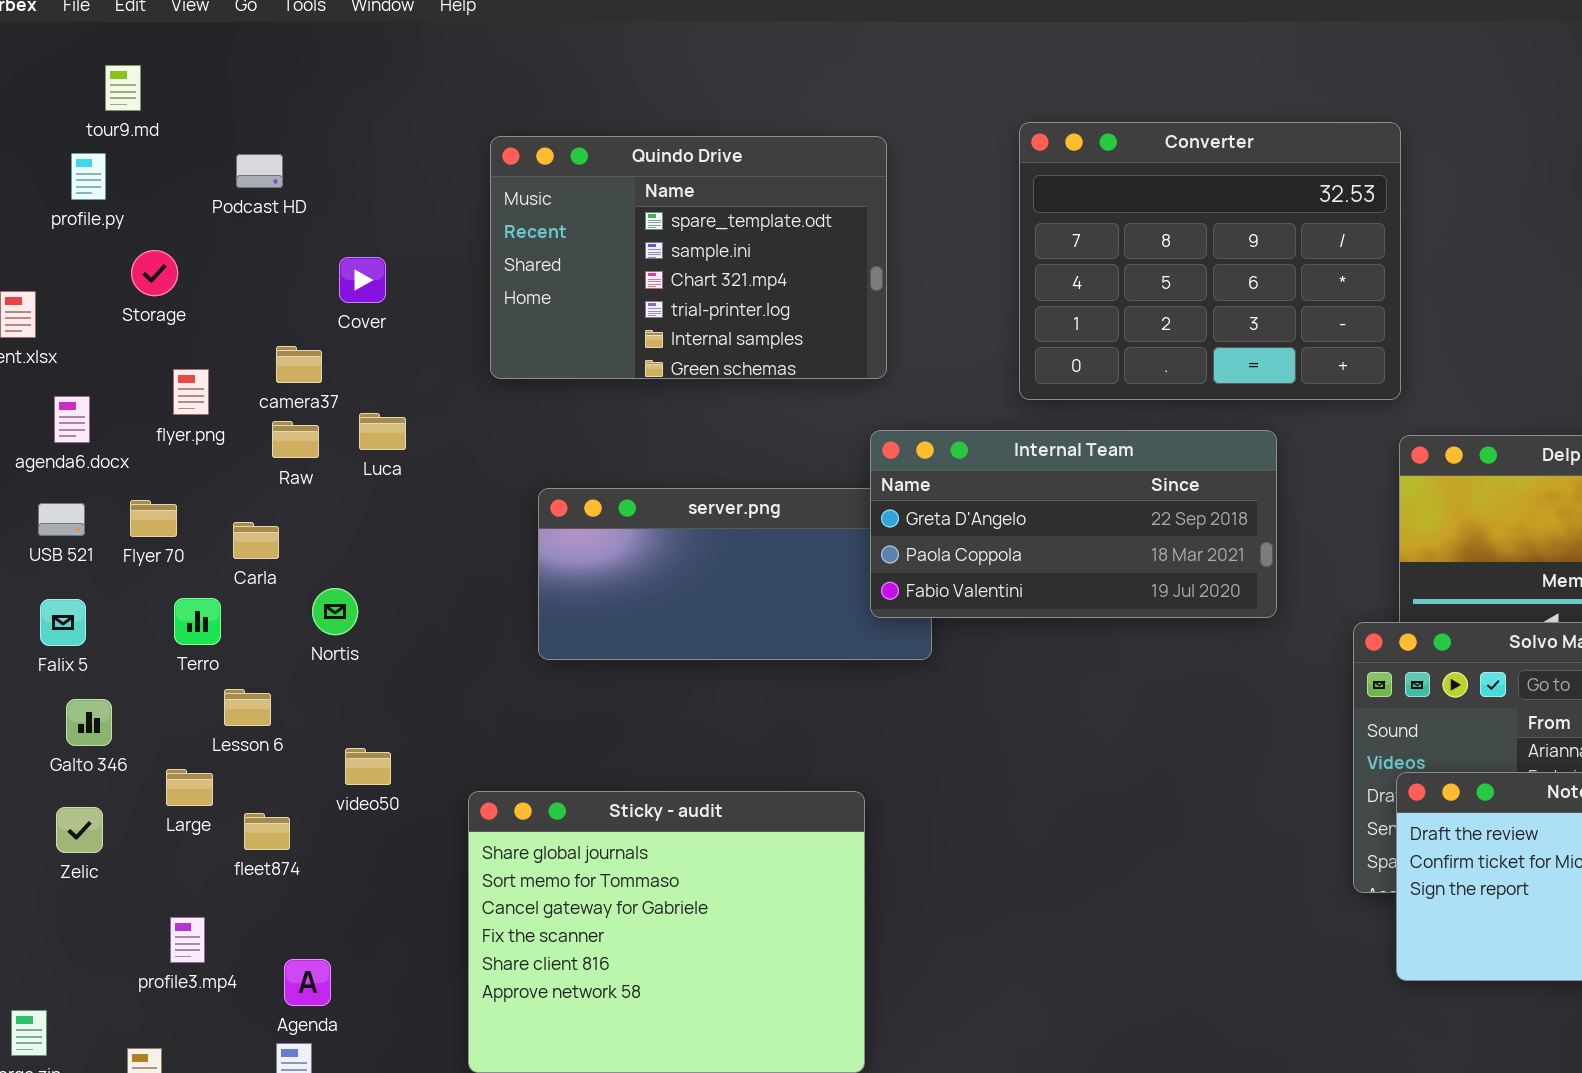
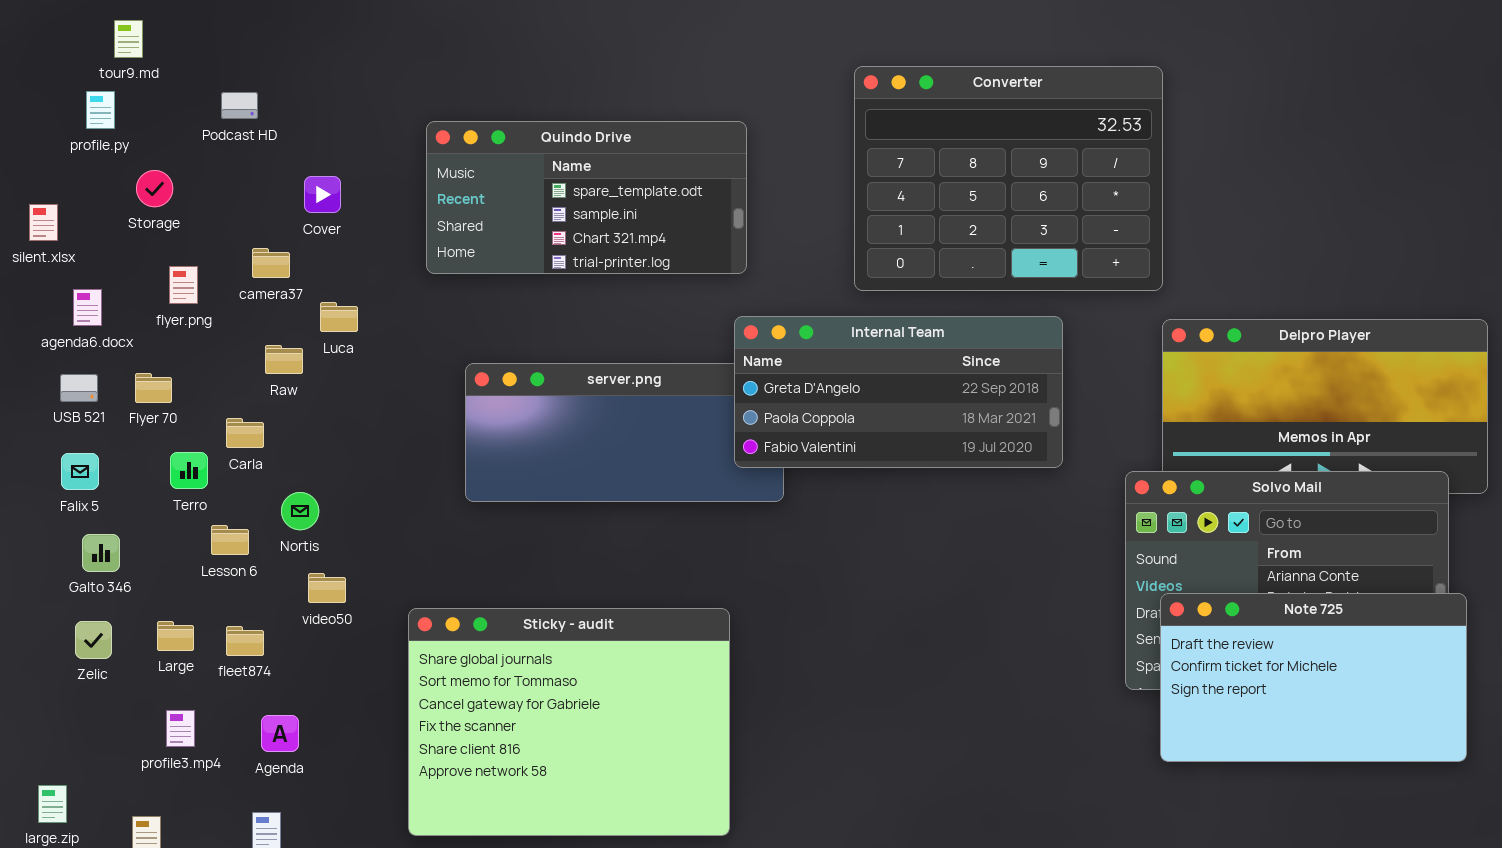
Quindo Drive: [490,136,887,379] -> [426,121,747,274], resized
Raw: [272,421,319,458] -> [265,345,303,374], moved
Carla: [233,522,279,559] -> [226,418,264,448], moved
Nortis: [312,588,358,635] -> [281,492,319,530], moved
Large: [166,769,213,806] -> [157,621,194,651], moved
Agenda: [284,959,331,1006] -> [261,715,299,752], moved

